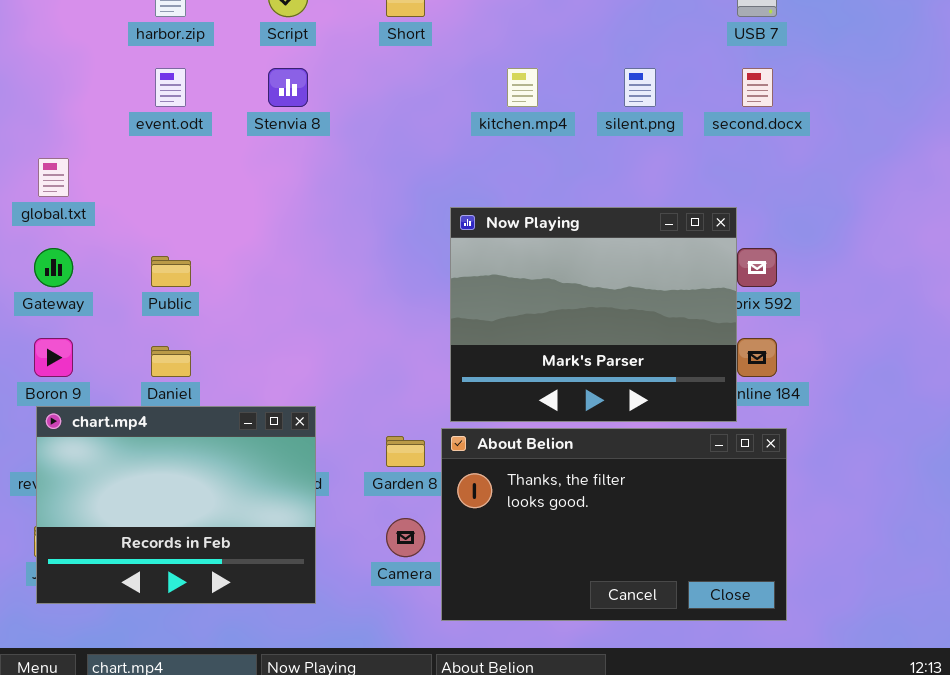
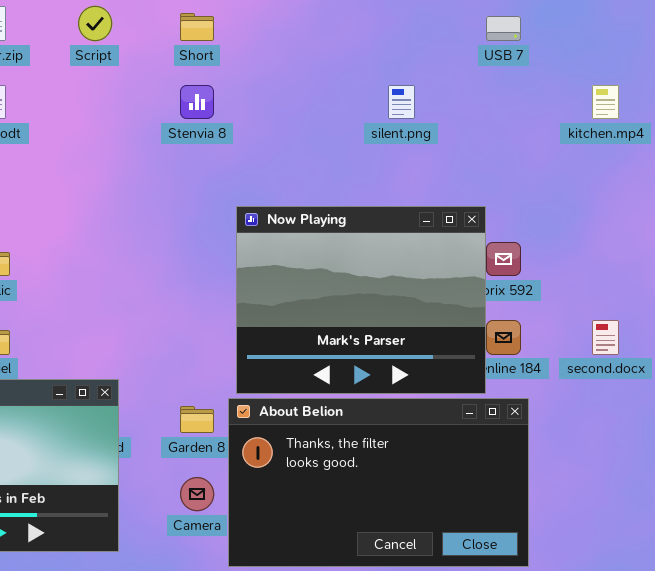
Stenvia 8: [268,68,308,107] -> [180,85,214,119], moved
kitchen.mp4: [507,68,538,107] -> [592,85,619,119], moved
second.docx: [742,68,773,107] -> [592,320,619,355], moved

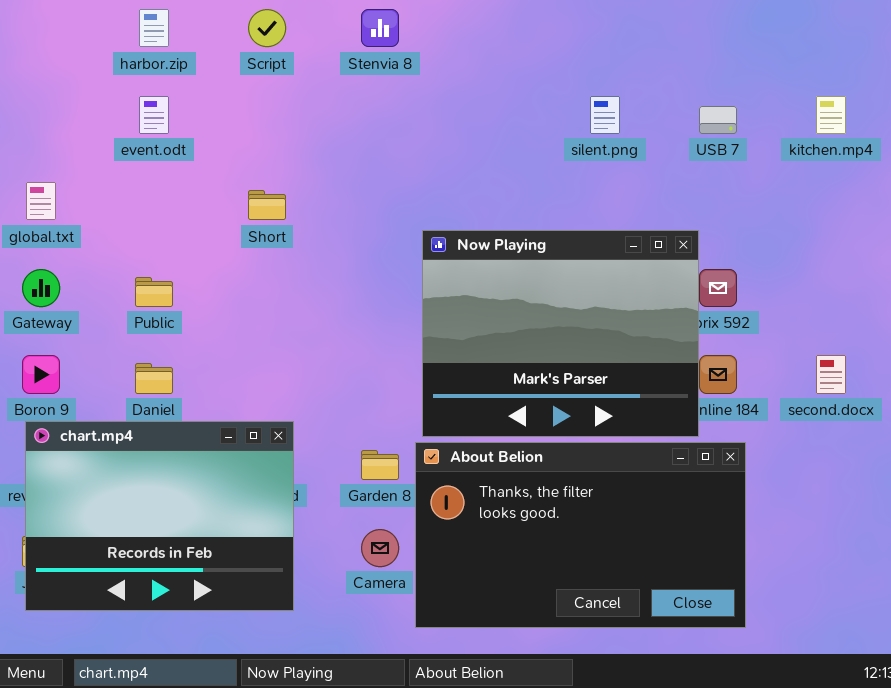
Short: [180,13,214,41] -> [248,190,286,220], moved
USB 7: [486,16,521,41] -> [699,106,737,134], moved
Stenvia 8: [180,85,214,119] -> [361,9,399,47], moved

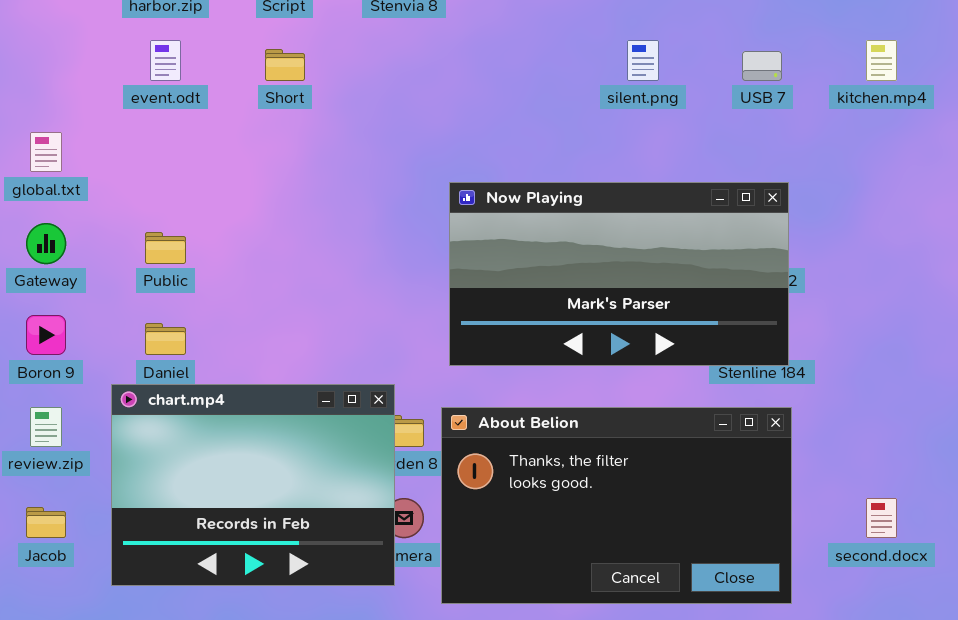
Short: [248,190,286,220] -> [265,49,305,81], moved
Now Playing: [422,230,699,437] -> [449,182,789,366], resized
second.docx: [816,355,846,394] -> [866,498,897,538], moved
chart.mp4: [25,421,294,611] -> [111,384,395,586], moved

